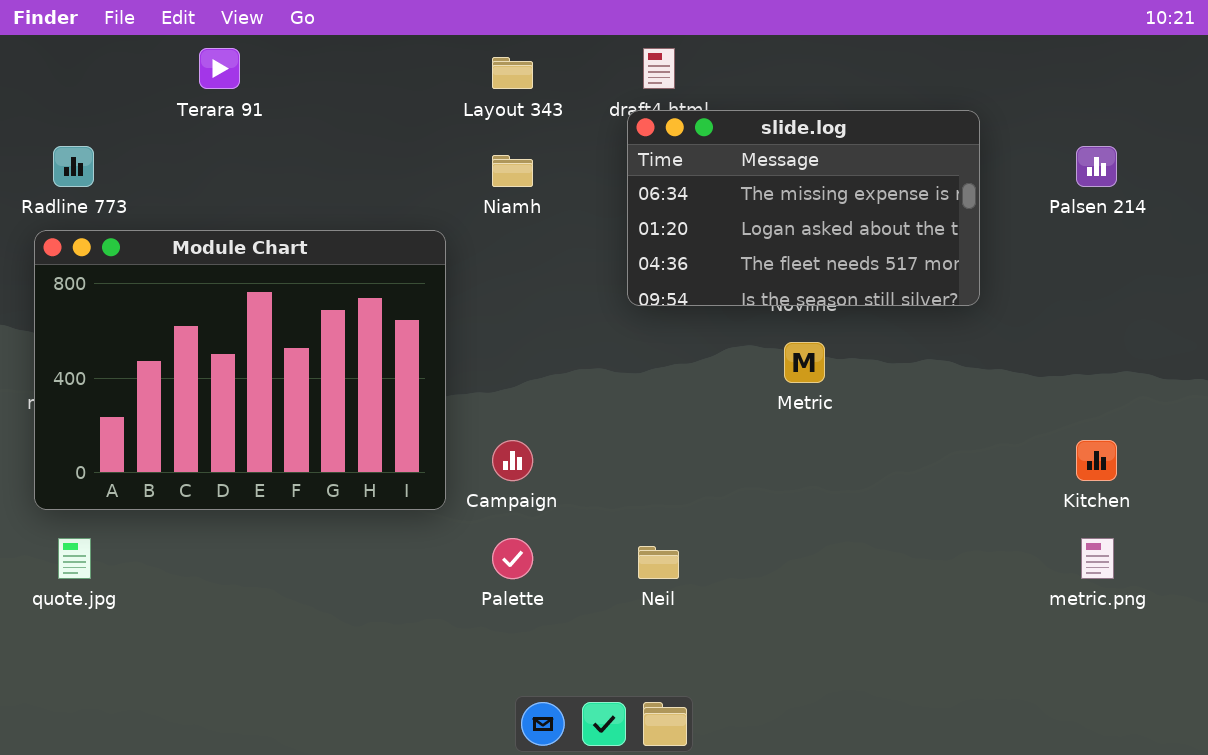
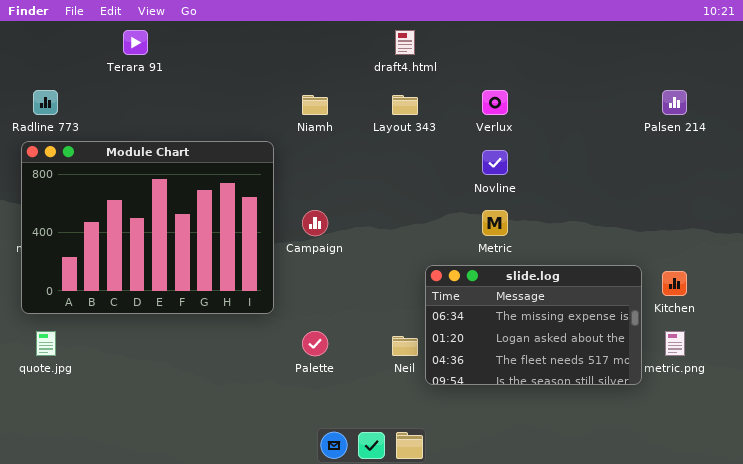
Layout 343: [492,57,533,89] -> [392,95,418,115], moved
slide.log: [627,110,980,306] -> [425,265,642,385], moved
Campaign: [492,440,533,481] -> [302,210,328,236], moved

